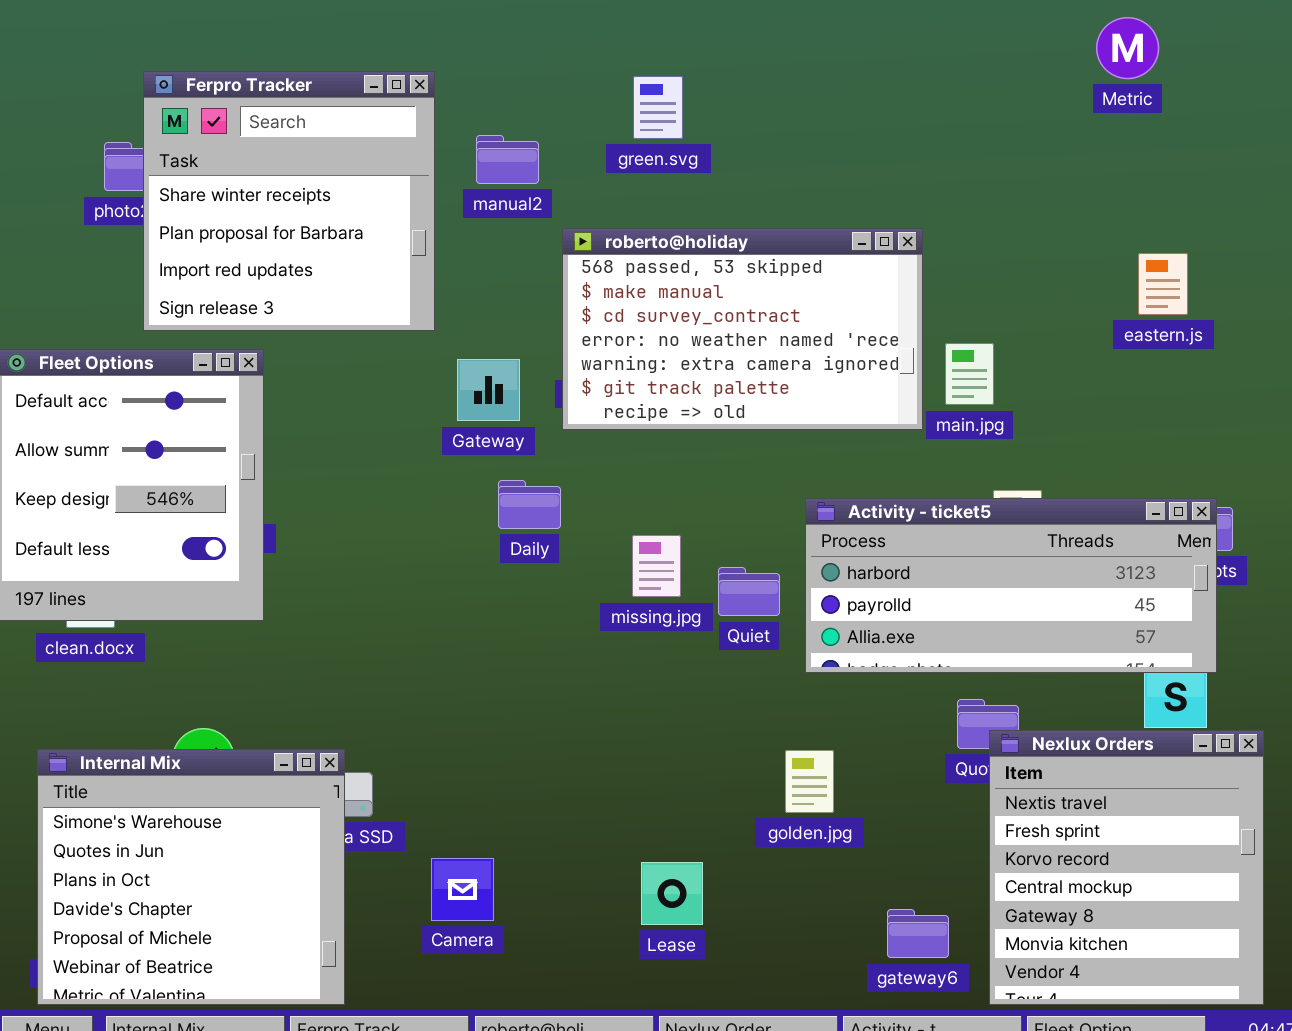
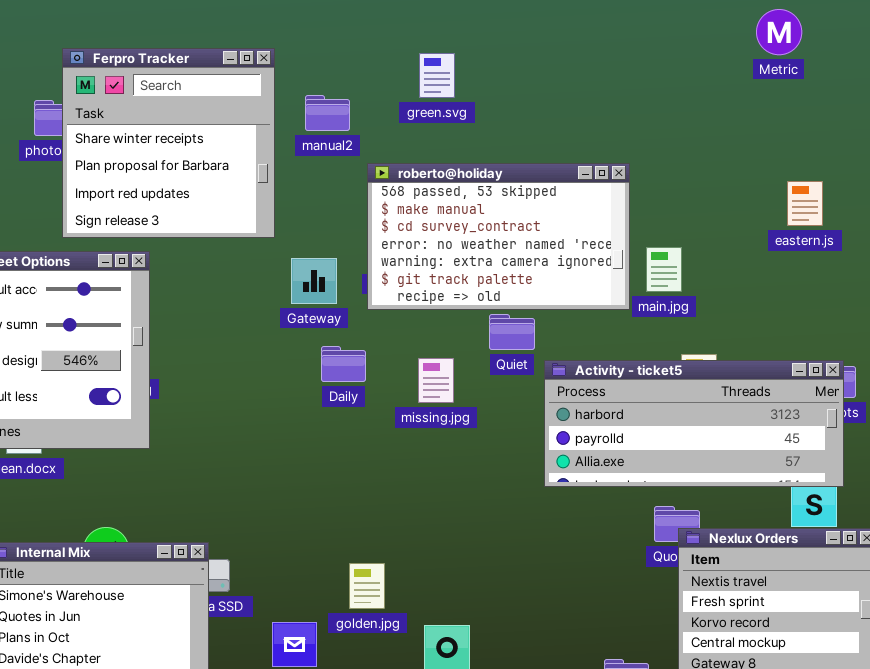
missing.jpg: [632,535,681,597] -> [418,358,454,403], moved
Quiet: [718,567,780,616] -> [489,314,535,350], moved
golden.jpg: [785,750,834,813] -> [349,563,385,609], moved

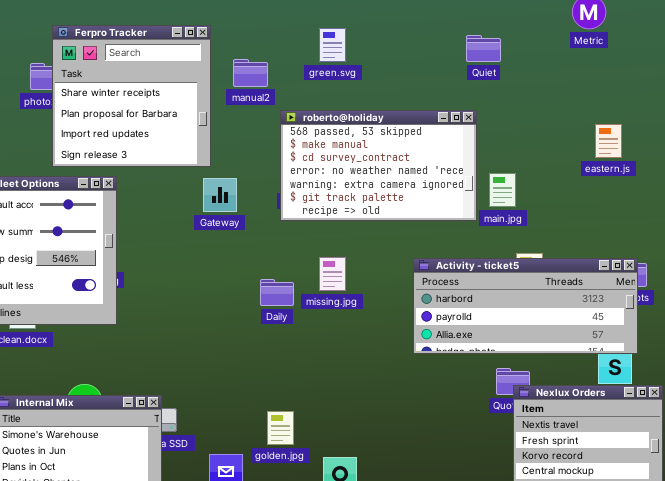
Gateway: [291,258,337,304] -> [203,178,237,212], moved
Quiet: [489,314,535,350] -> [466,35,501,62], moved
Daily: [321,346,366,382] -> [260,279,294,306], moved

